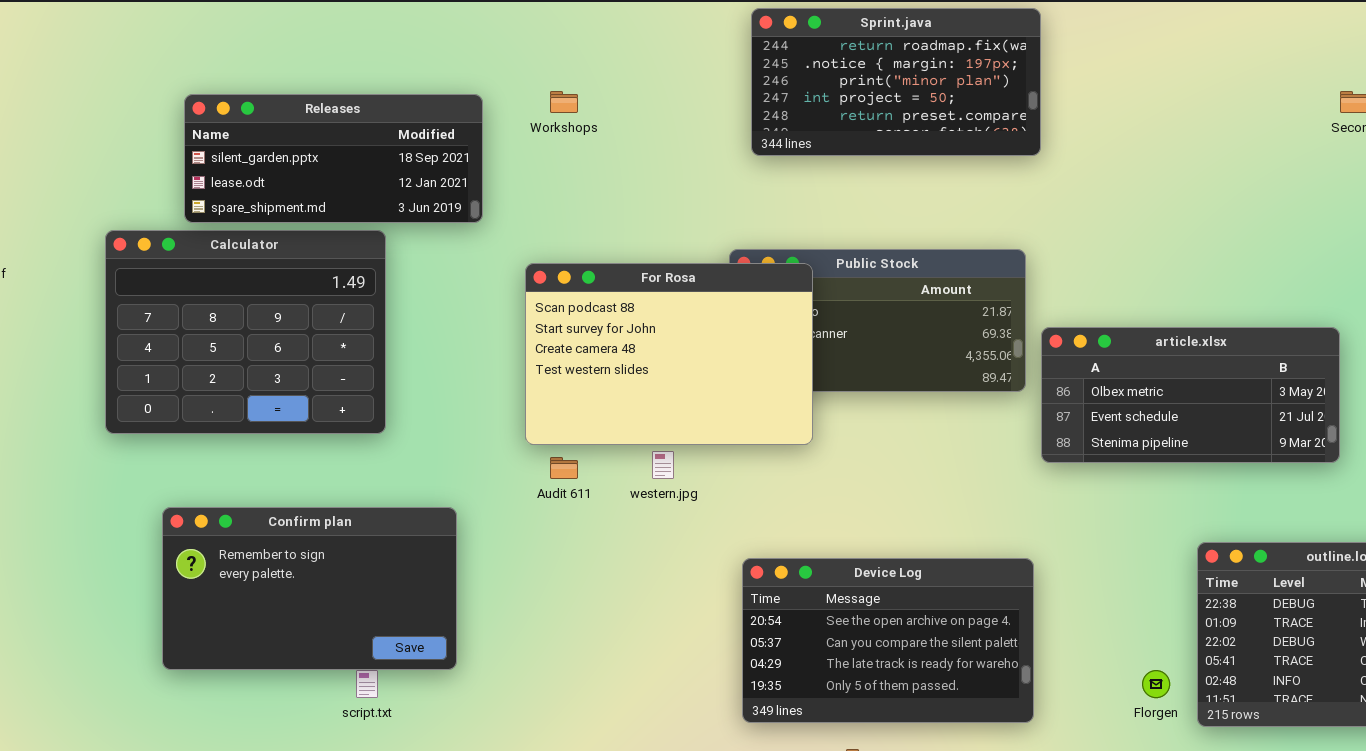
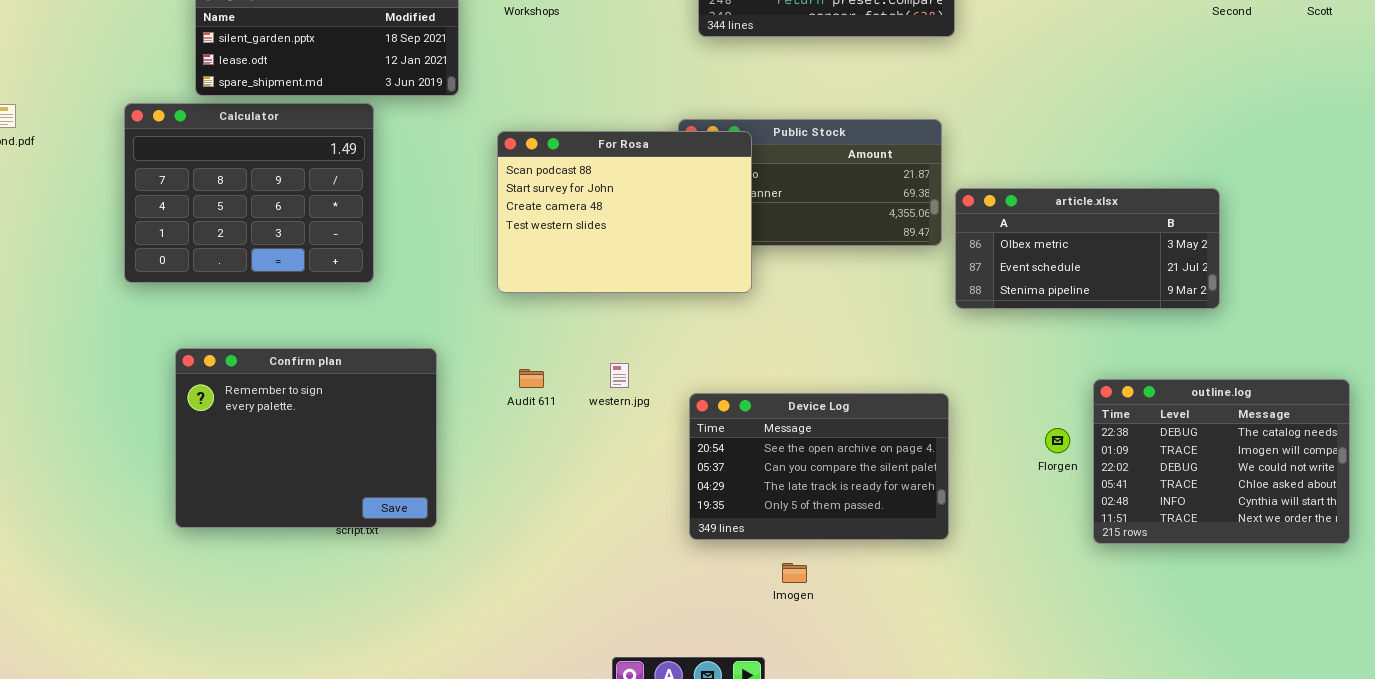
western.jpg: [652,451,674,479] -> [610,363,629,388], moved
Audit 611: [550,457,578,479] -> [519,369,544,388], moved
Confirm plan: [162,507,457,670] -> [175,348,437,528], resized
Florgen: [1142,670,1170,698] -> [1045,428,1070,453], moved

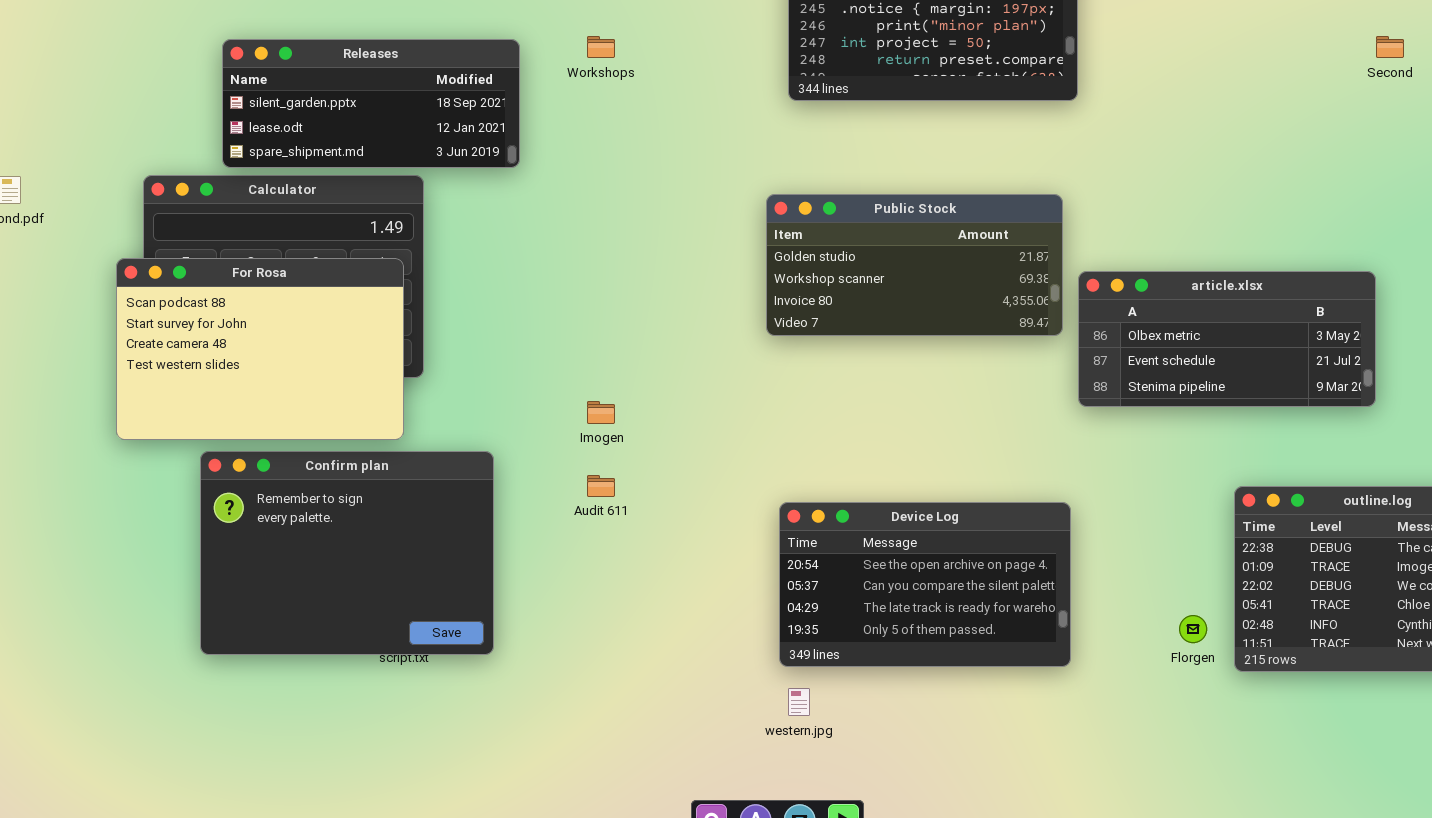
For Rosa: [497,131,752,293] -> [116,258,404,440], moved
western.jpg: [610,363,629,388] -> [788,688,810,716], moved
Florgen: [1045,428,1070,453] -> [1179,615,1207,643], moved
Imogen: [782,563,807,583] -> [587,401,615,424], moved

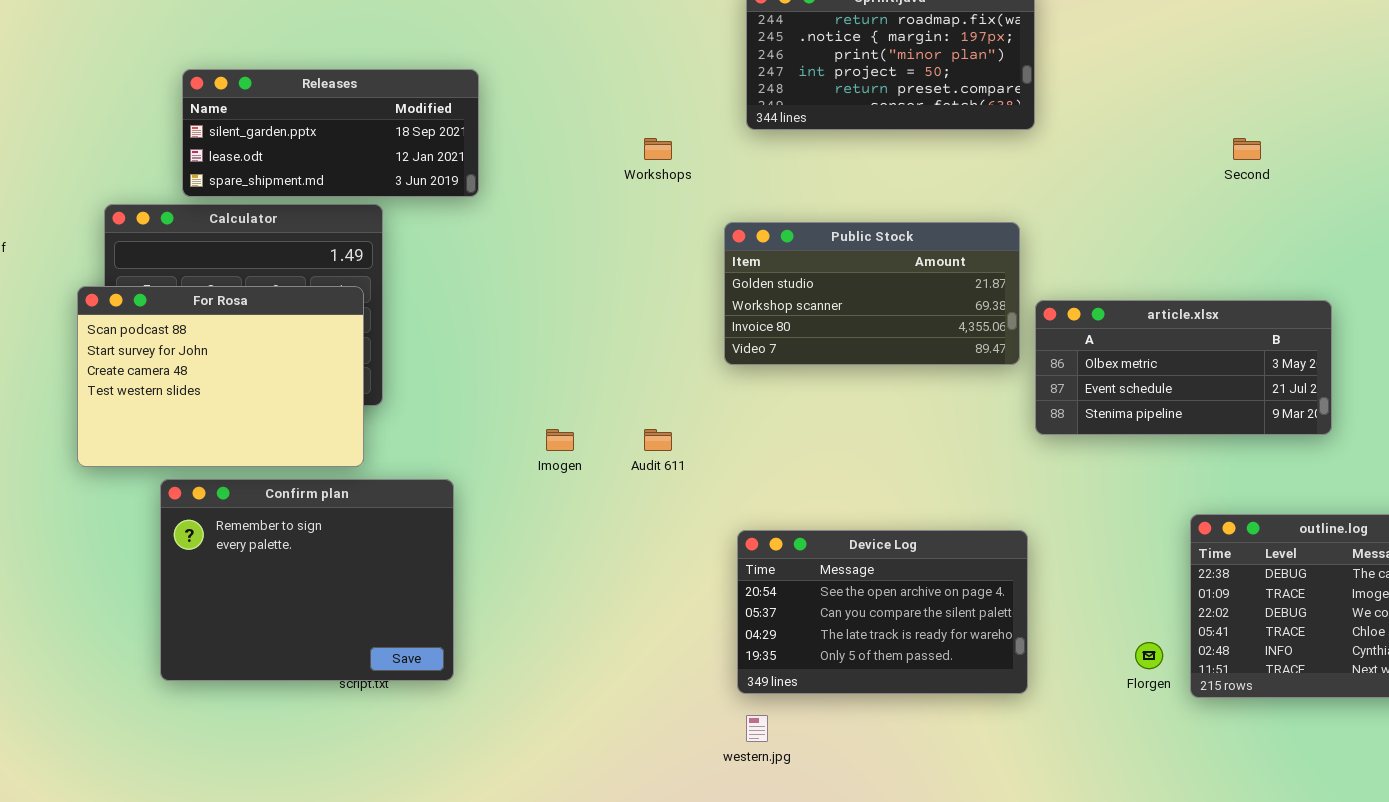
Workshops: [587,36,615,58] -> [644,138,672,160], moved
Second: [1376,36,1404,58] -> [1233,138,1261,160], moved
Audit 611: [587,475,615,497] -> [644,429,672,451], moved

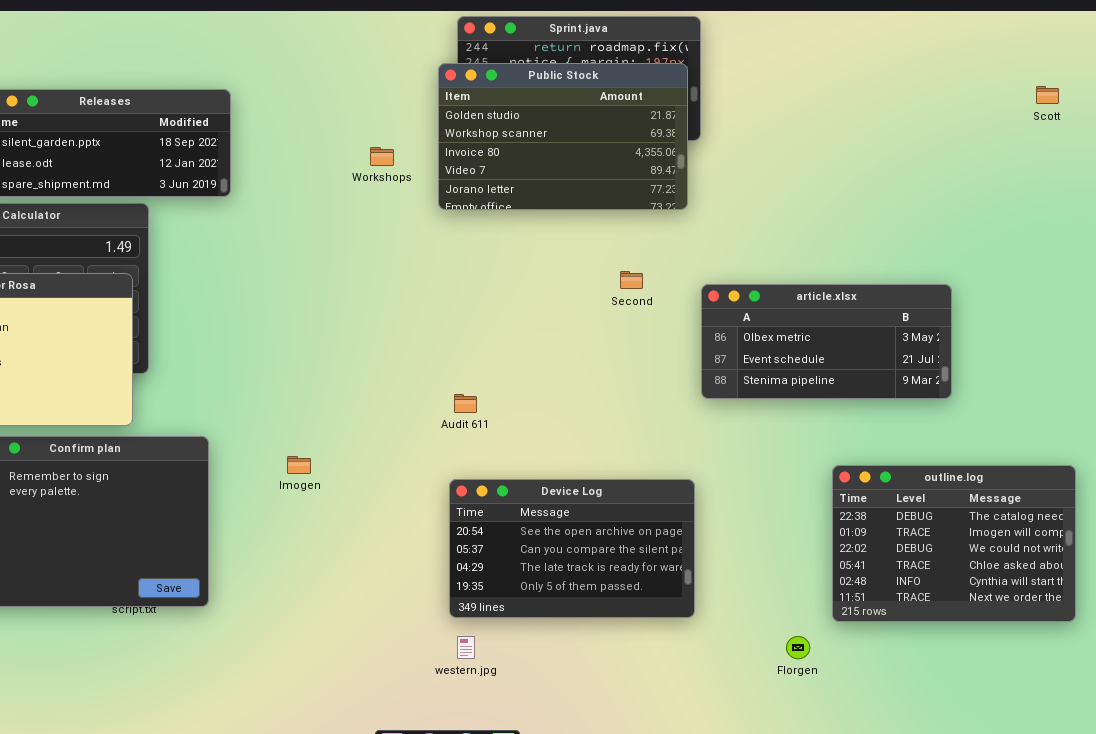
Second: [1233,138,1261,160] -> [620,271,643,289], moved
Public Stock: [724,222,1020,365] -> [438,63,688,210], moved, resized
Imogen: [546,429,574,451] -> [287,456,311,474], moved
Audit 611: [644,429,672,451] -> [454,394,477,413], moved
Florgen: [1135,642,1163,669] -> [786,636,810,659], moved

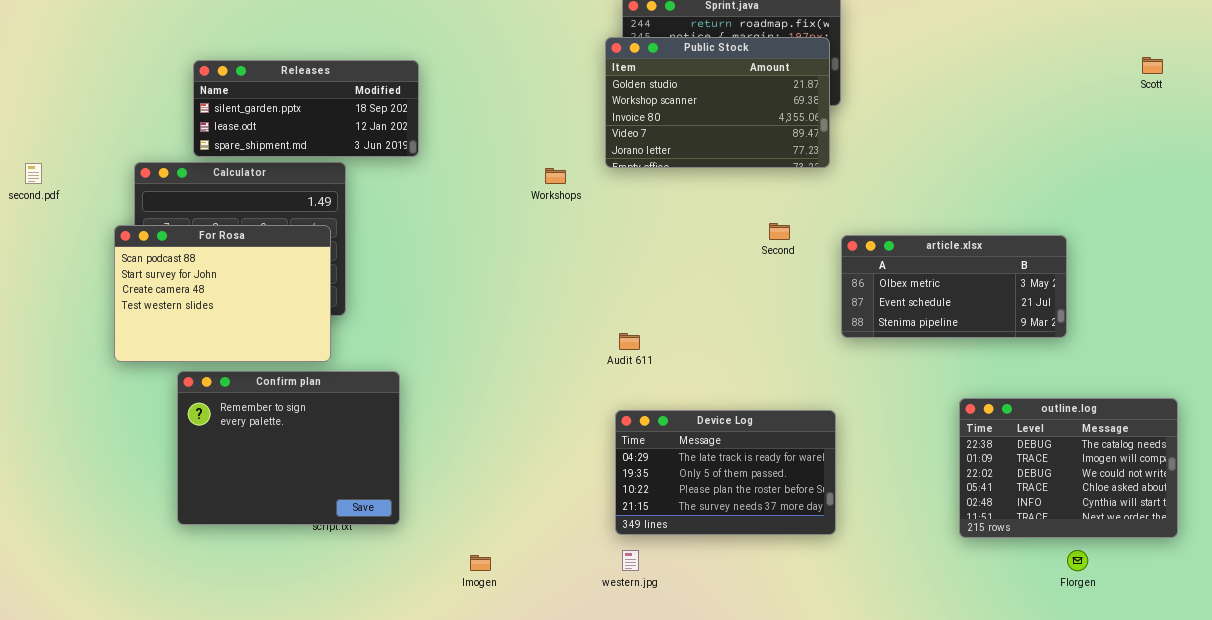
Workshops: [370,147,394,166] -> [545,168,566,184], moved
Imogen: [287,456,311,474] -> [470,555,491,571], moved
Device Log: [449,479,695,618] -> [615,410,836,535], scrolled down 2 rows
Florgen: [786,636,810,659] -> [1067,550,1088,571], moved

